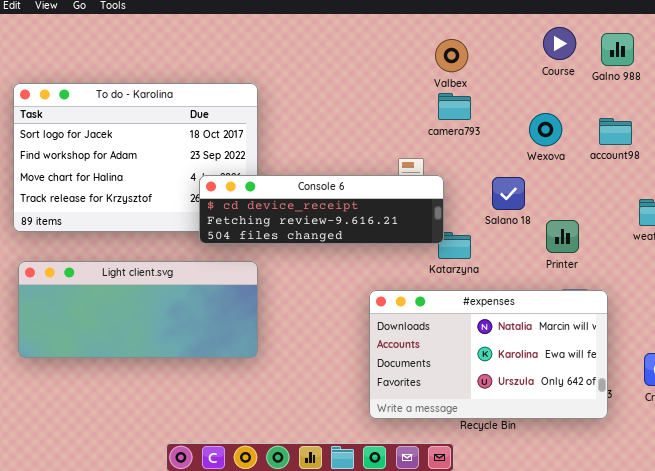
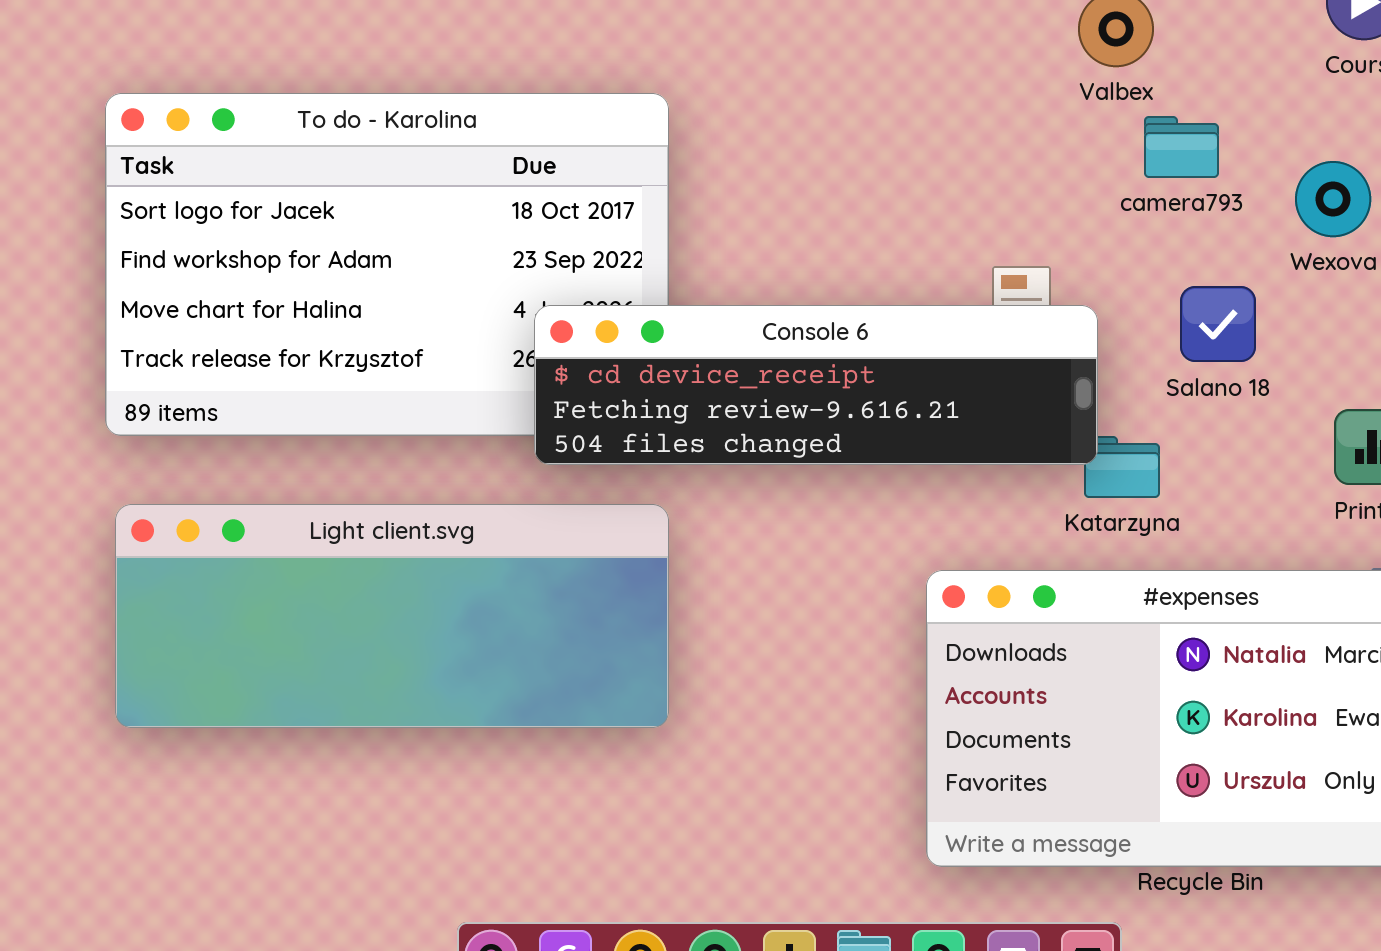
camera793: [438,93,471,120] -> [1144,116,1219,178], moved
Salano 18: [492,177,525,210] -> [1180,286,1256,362], moved

